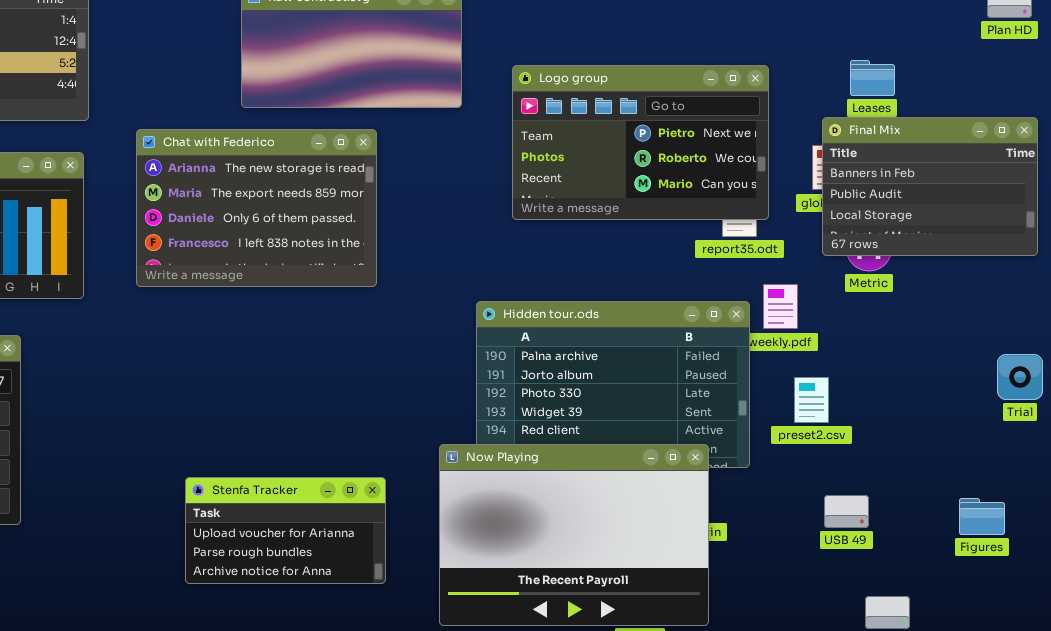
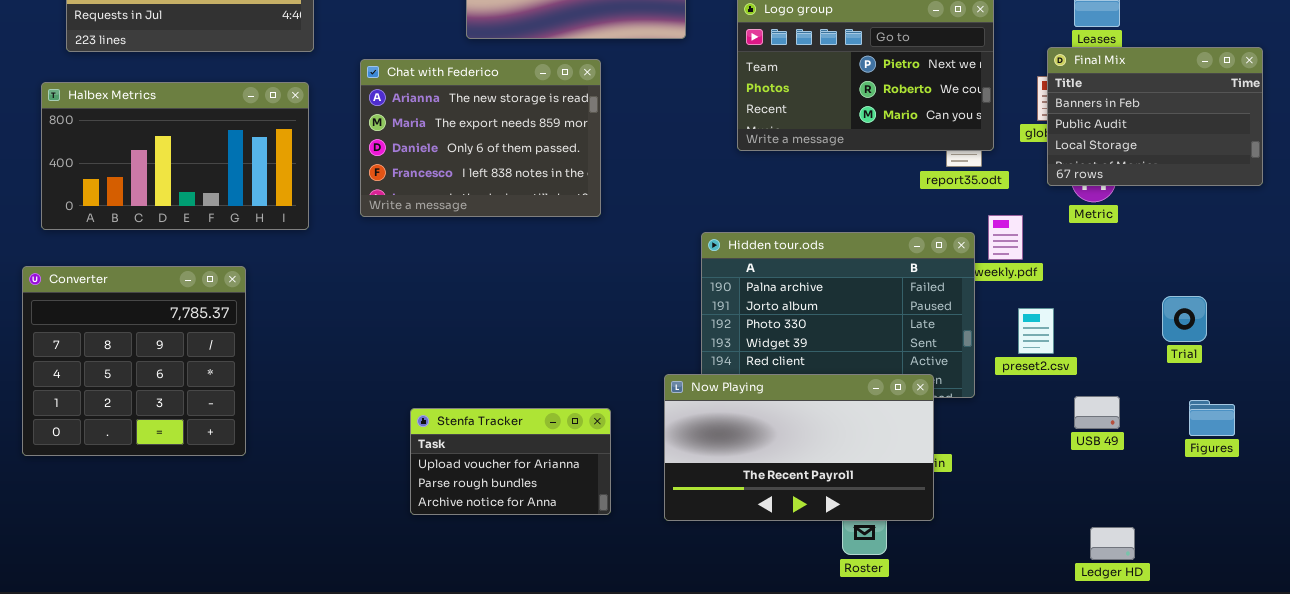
Trial: [997,354,1043,400] -> [1162,296,1207,342], moved
Now Playing: [439,444,709,626] -> [664,374,934,521], resized
USB 49: [824,495,869,528] -> [1074,396,1120,429], moved
Figures: [959,498,1005,535] -> [1189,400,1235,436], moved

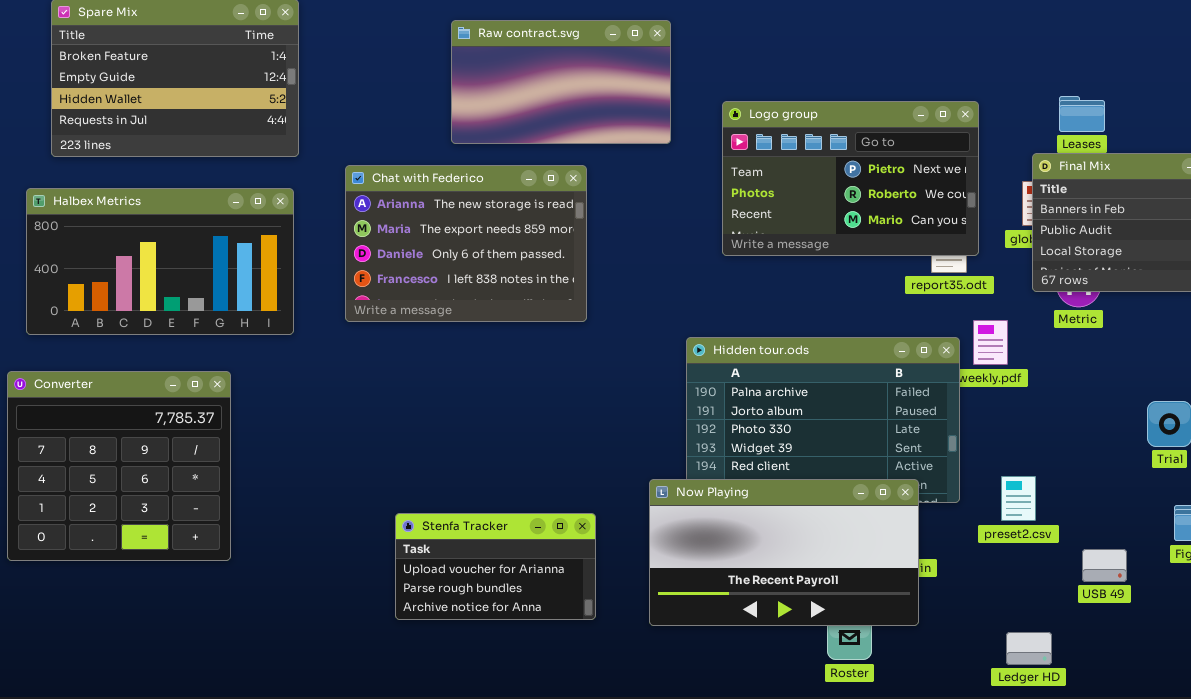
preset2.csv: [1018,308,1054,354] -> [1001,476,1036,521], moved
USB 49: [1074,396,1120,429] -> [1082,549,1127,582], moved
Ledger HD: [1090,527,1135,560] -> [1006,632,1052,665], moved

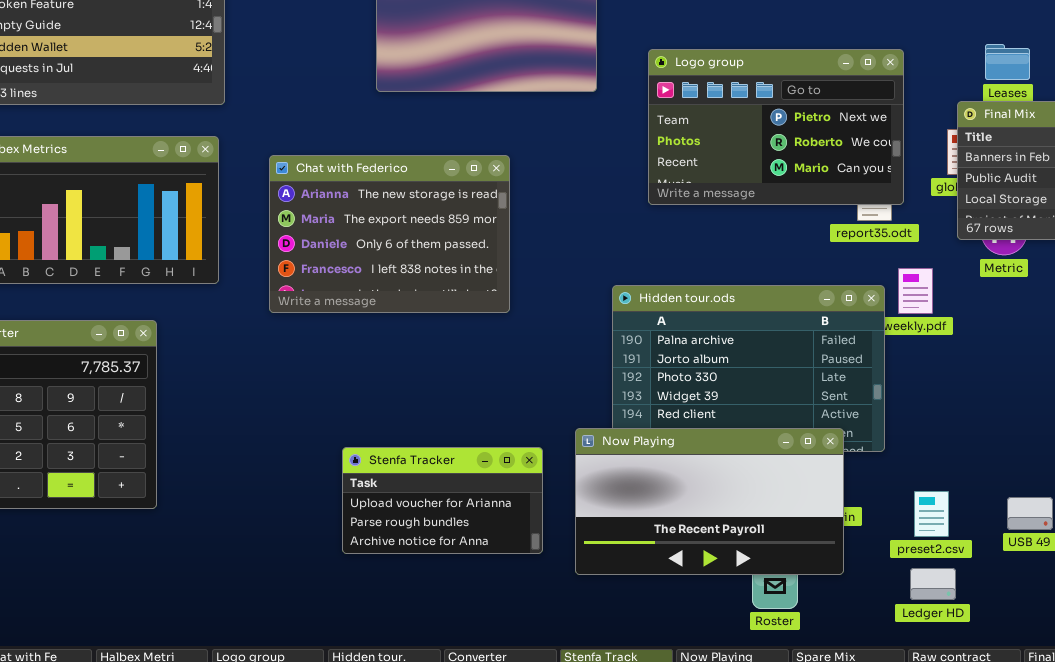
Chat with Federico: [345,165,587,322] -> [269,155,510,313], moved
preset2.csv: [1001,476,1036,521] -> [914,491,949,537], moved
Stenfa Tracker: [395,513,596,620] -> [342,447,543,554], moved
Ledger HD: [1006,632,1052,665] -> [910,568,956,600], moved

